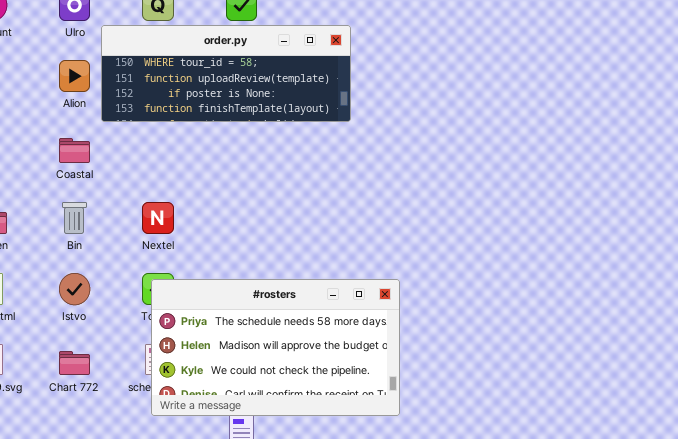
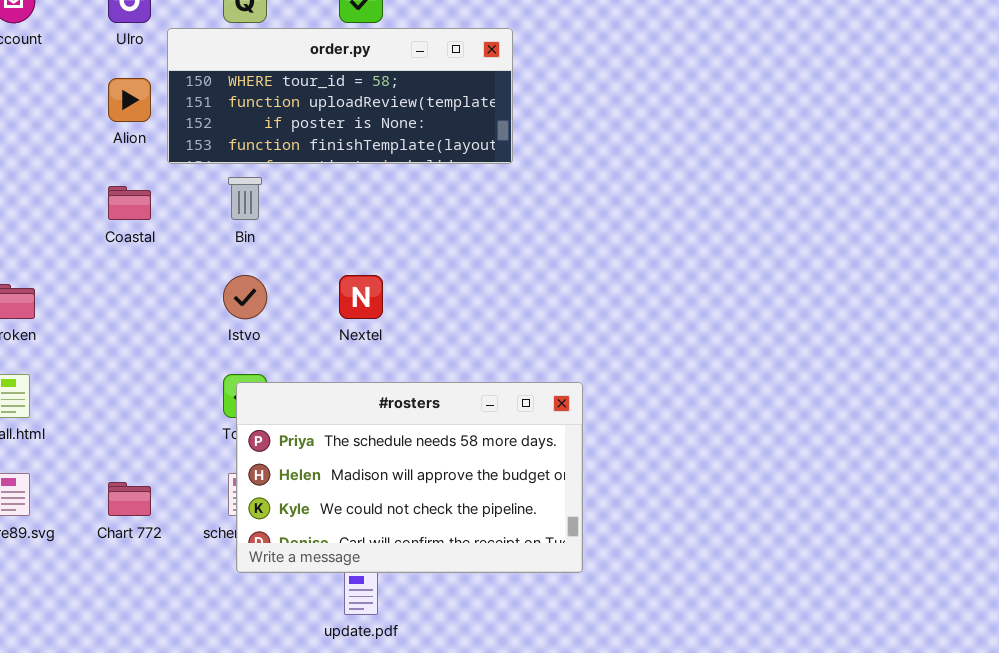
Bin: [62,202,87,234] -> [228,177,262,220], moved
Nextel: [142,202,174,234] -> [339,275,383,319], moved
Istvo: [59,273,90,305] -> [223,275,267,319], moved

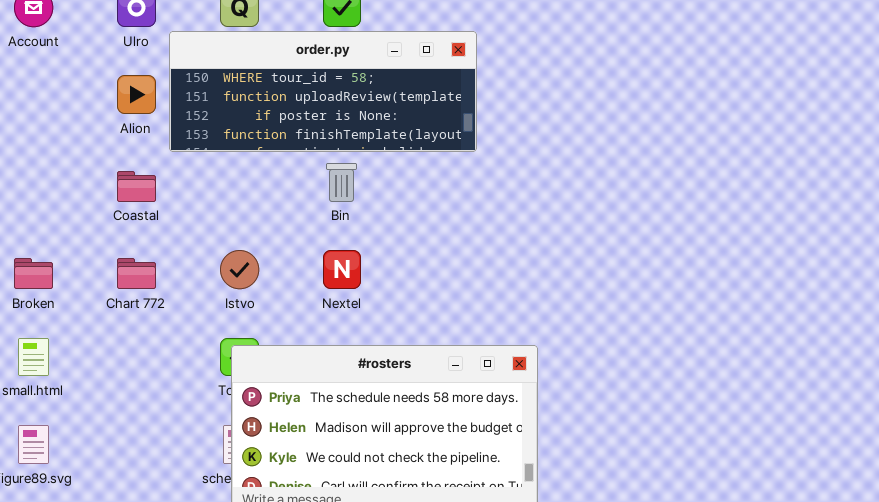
Bin: [228,177,262,220] -> [326,163,357,202], moved
Chart 772: [108,482,151,516] -> [117,258,156,289], moved

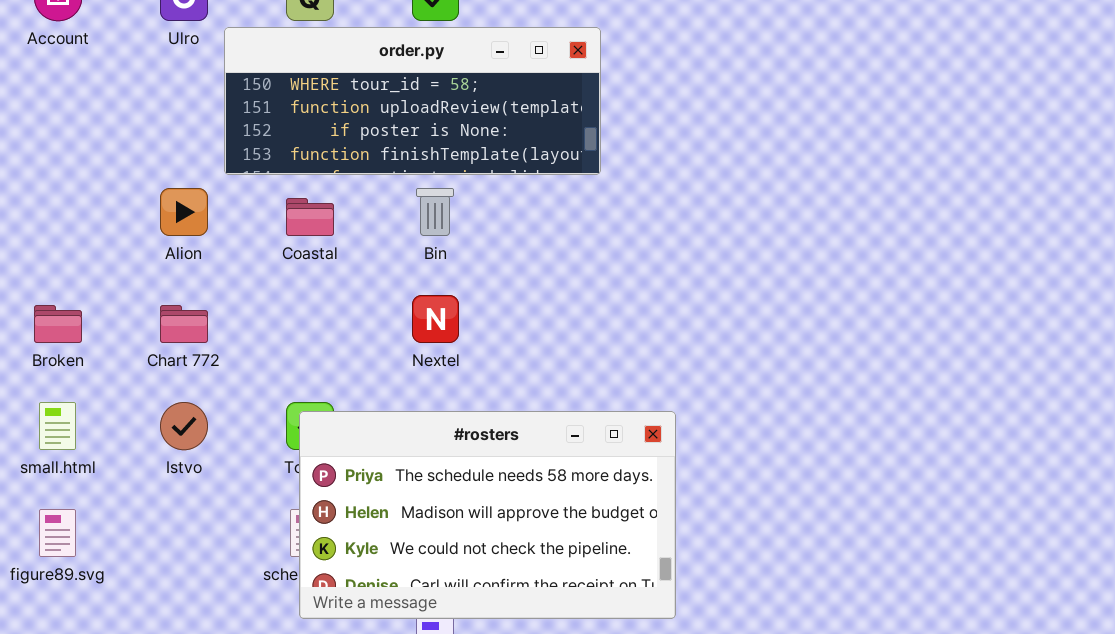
Alion: [117,75,156,114] -> [160,188,208,236], moved
Coastal: [117,171,156,202] -> [286,198,334,236], moved
Istvo: [220,250,259,289] -> [160,402,208,450], moved

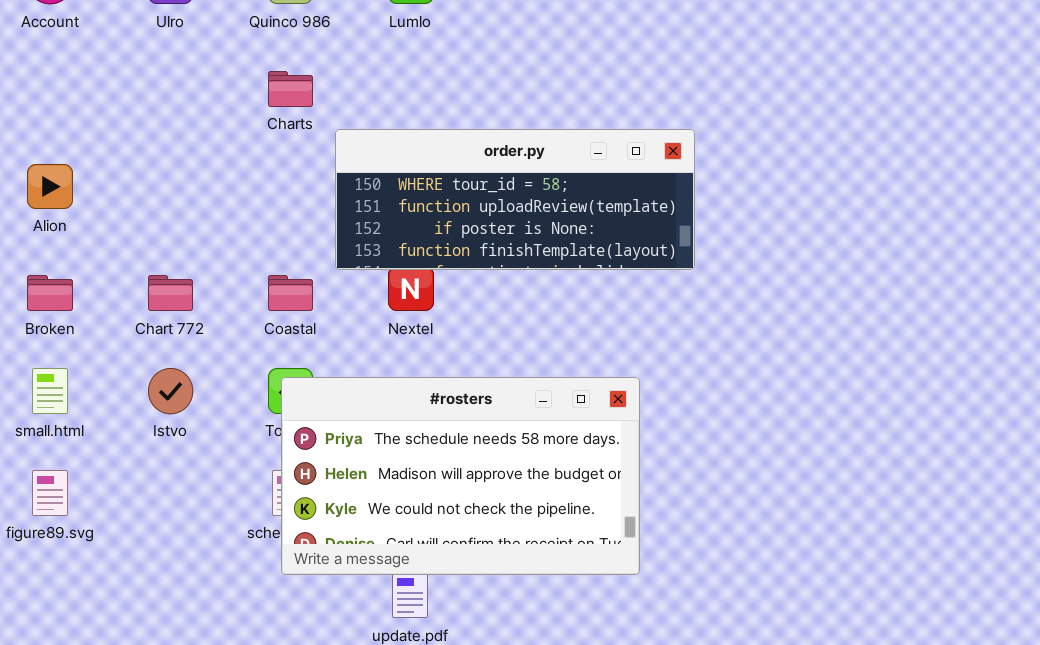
order.py: [224,27,601,175] -> [335,129,695,270], moved
Alion: [160,188,208,236] -> [27,164,73,209], moved
Coastal: [286,198,334,236] -> [268,275,313,311], moved

